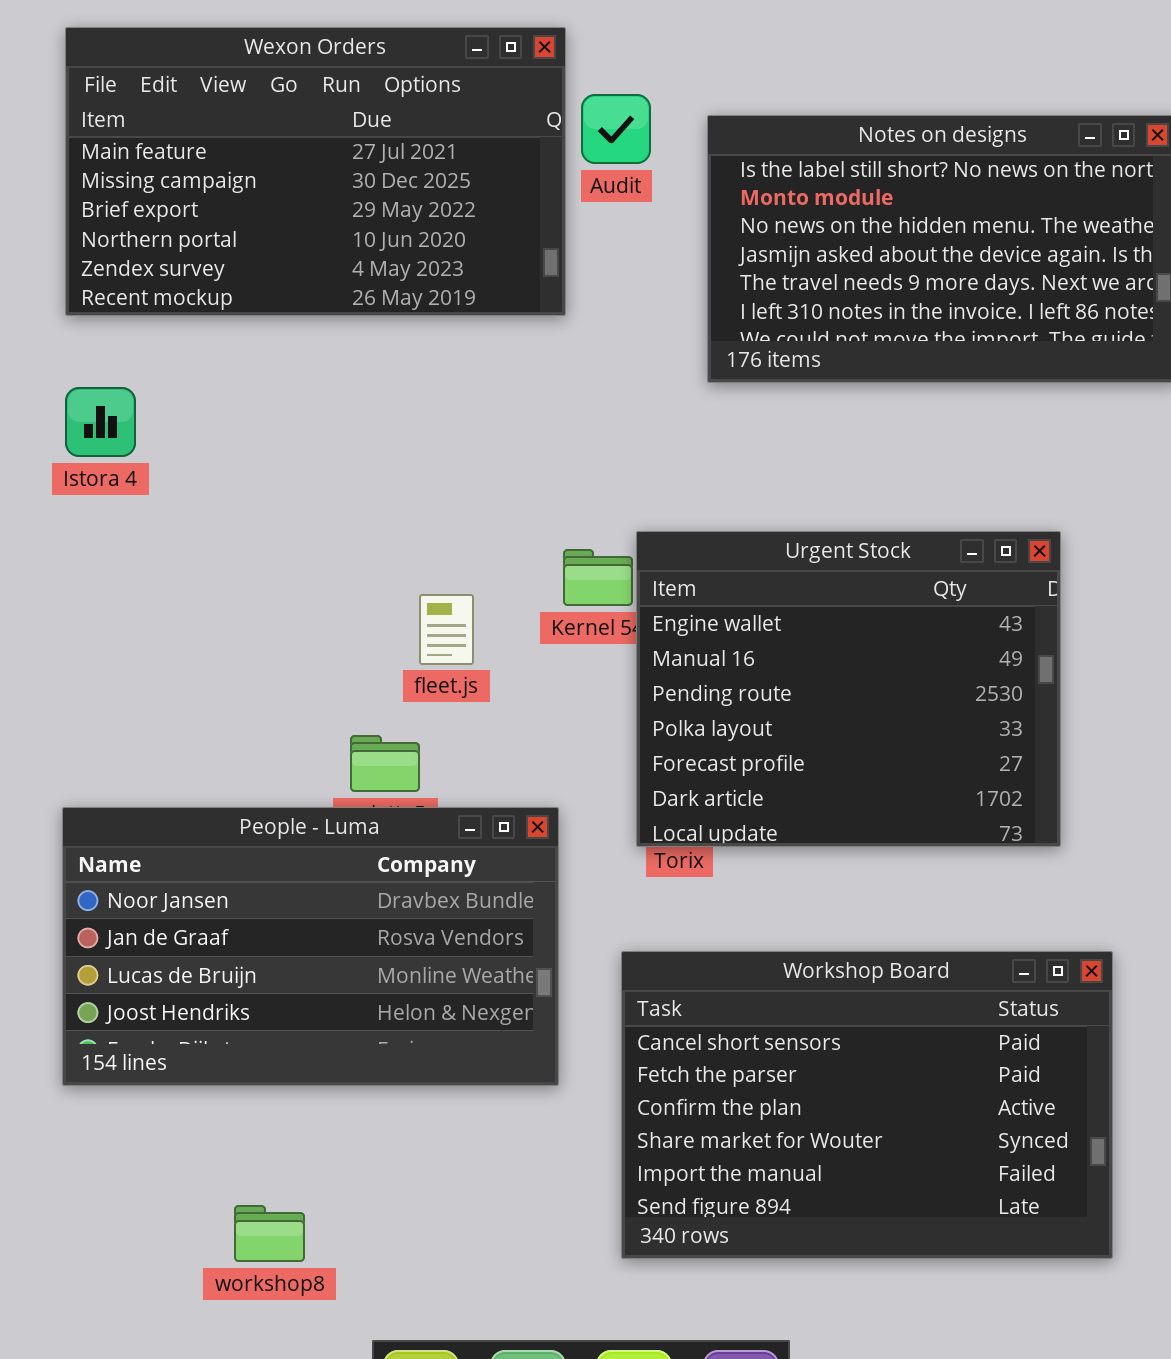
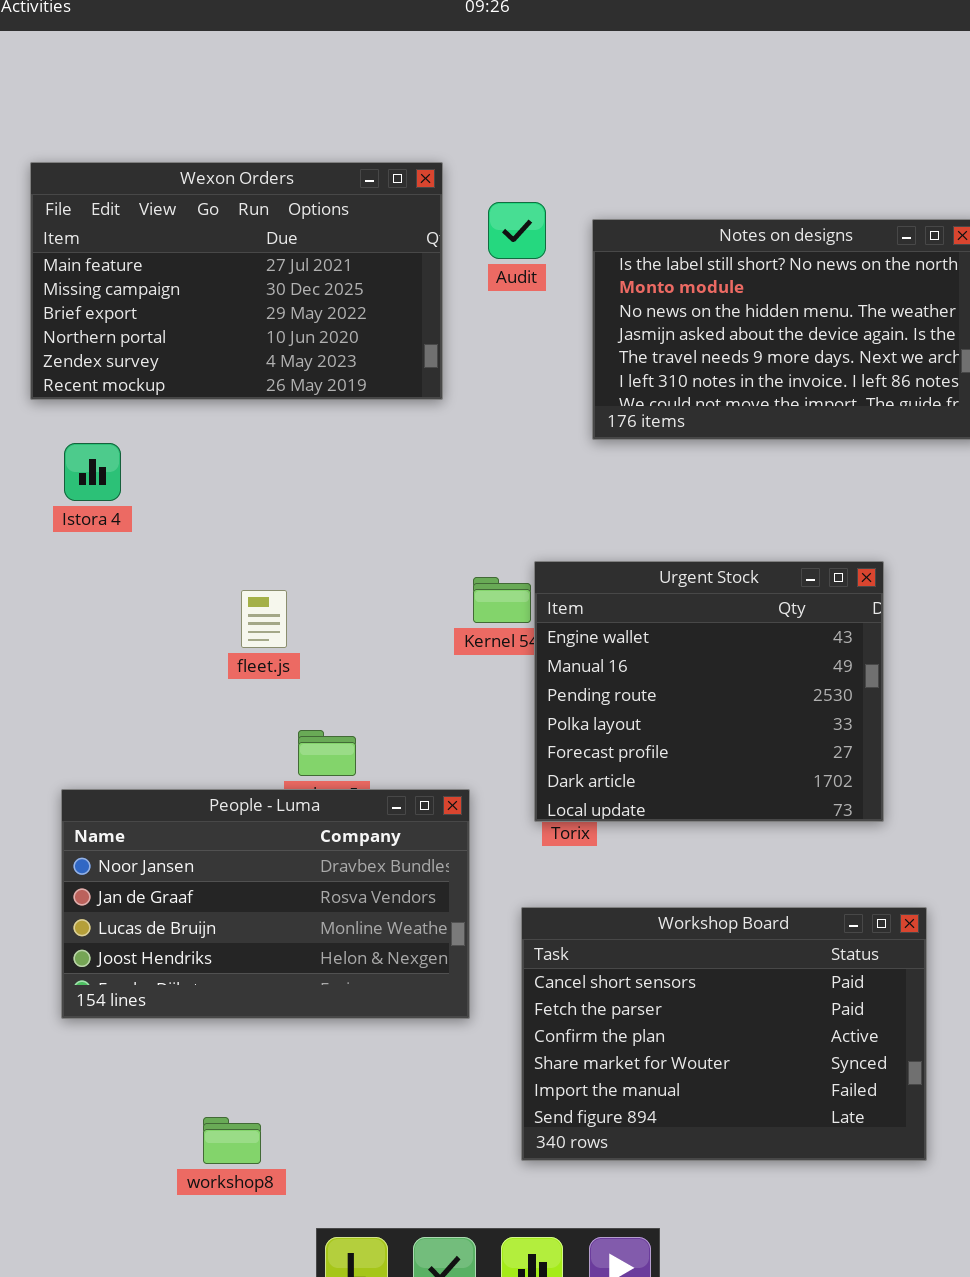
Wexon Orders: [65,27,566,316] -> [30,162,443,400], moved
fleet.js: [419,594,474,665] -> [241,590,287,648], moved

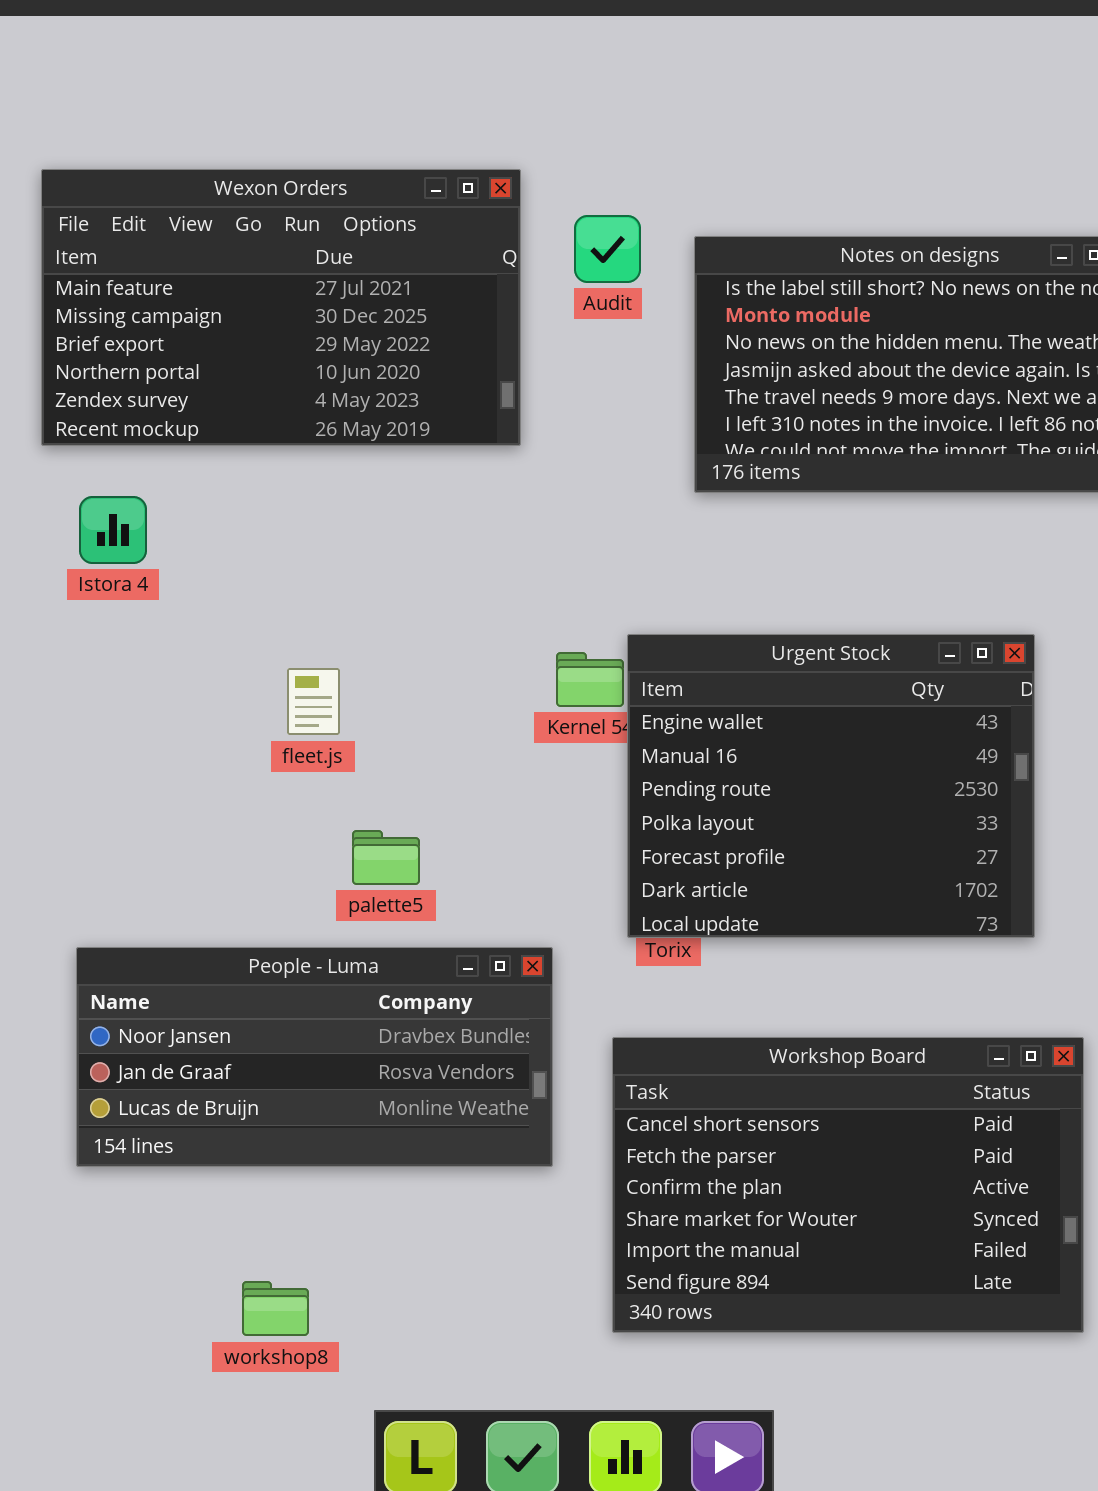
People - Luma: [61,789,470,1019] -> [76,947,553,1167], resized

